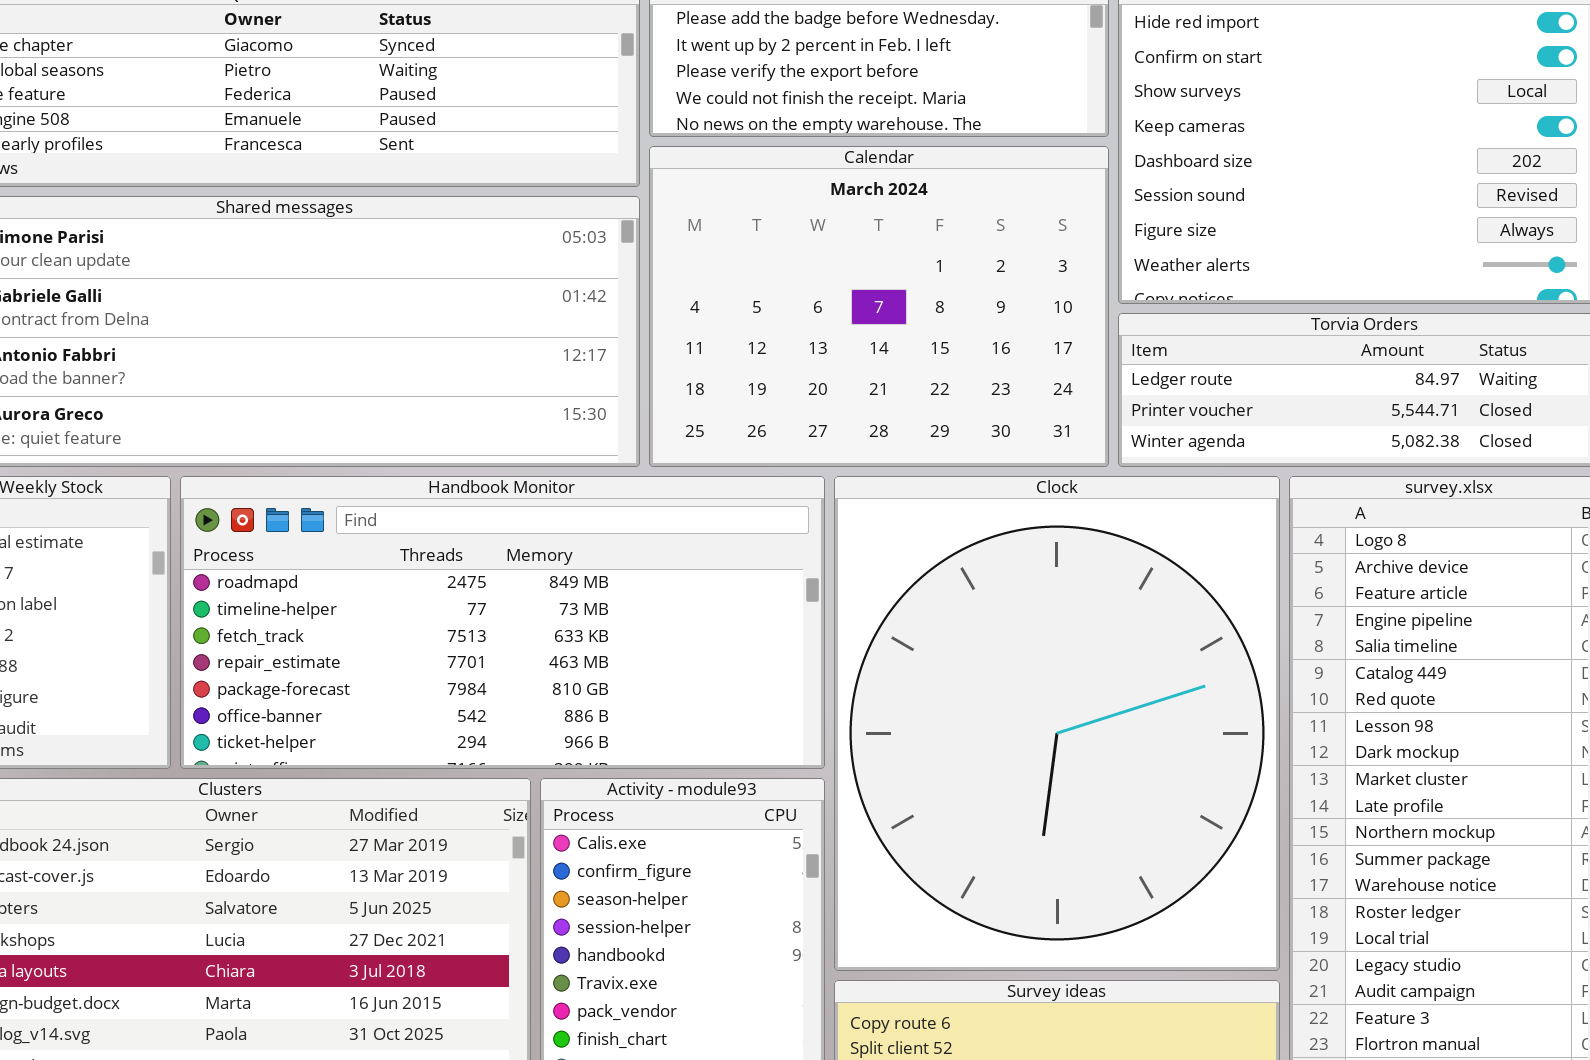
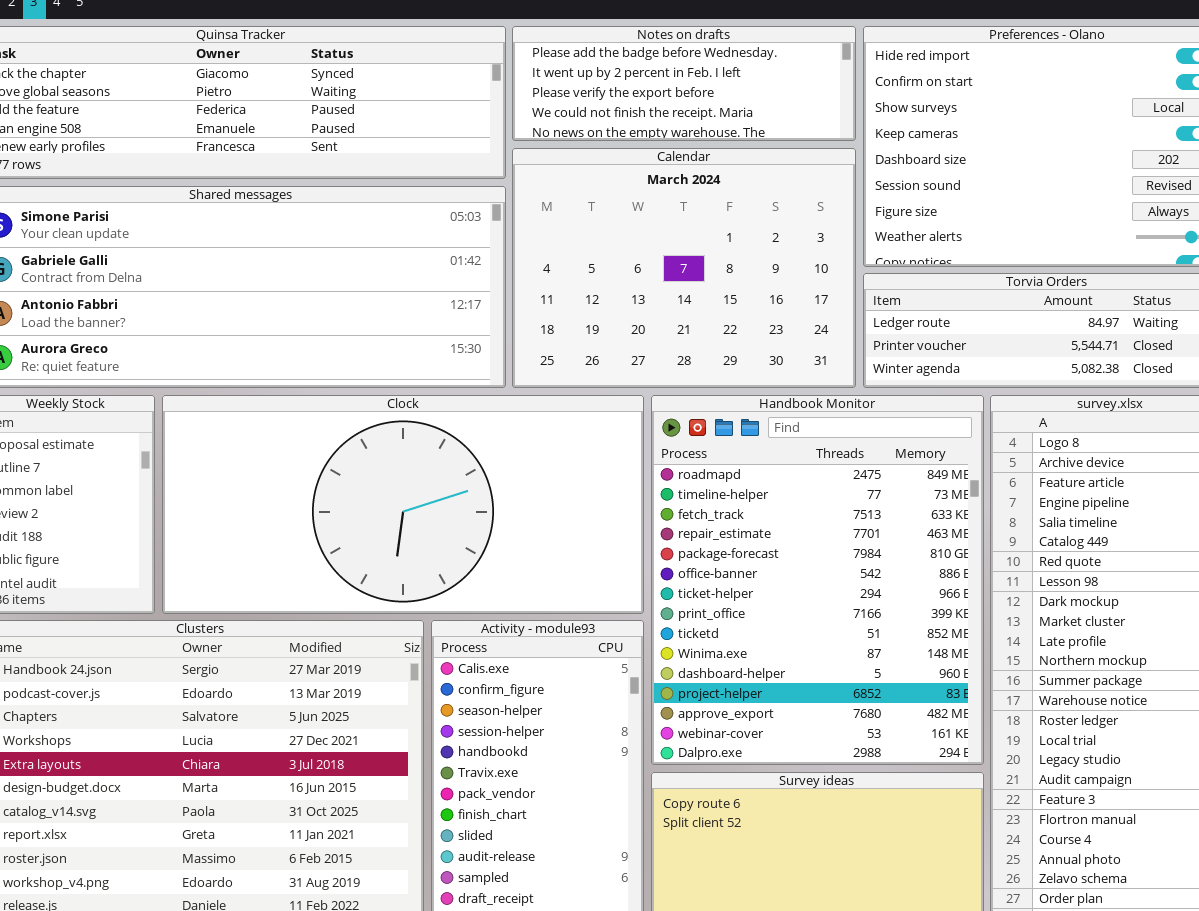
Handbook Monitor: [180,476,825,769] -> [651,395,984,765], moved, resized
Clock: [834,476,1280,971] -> [162,395,644,614], moved, resized

